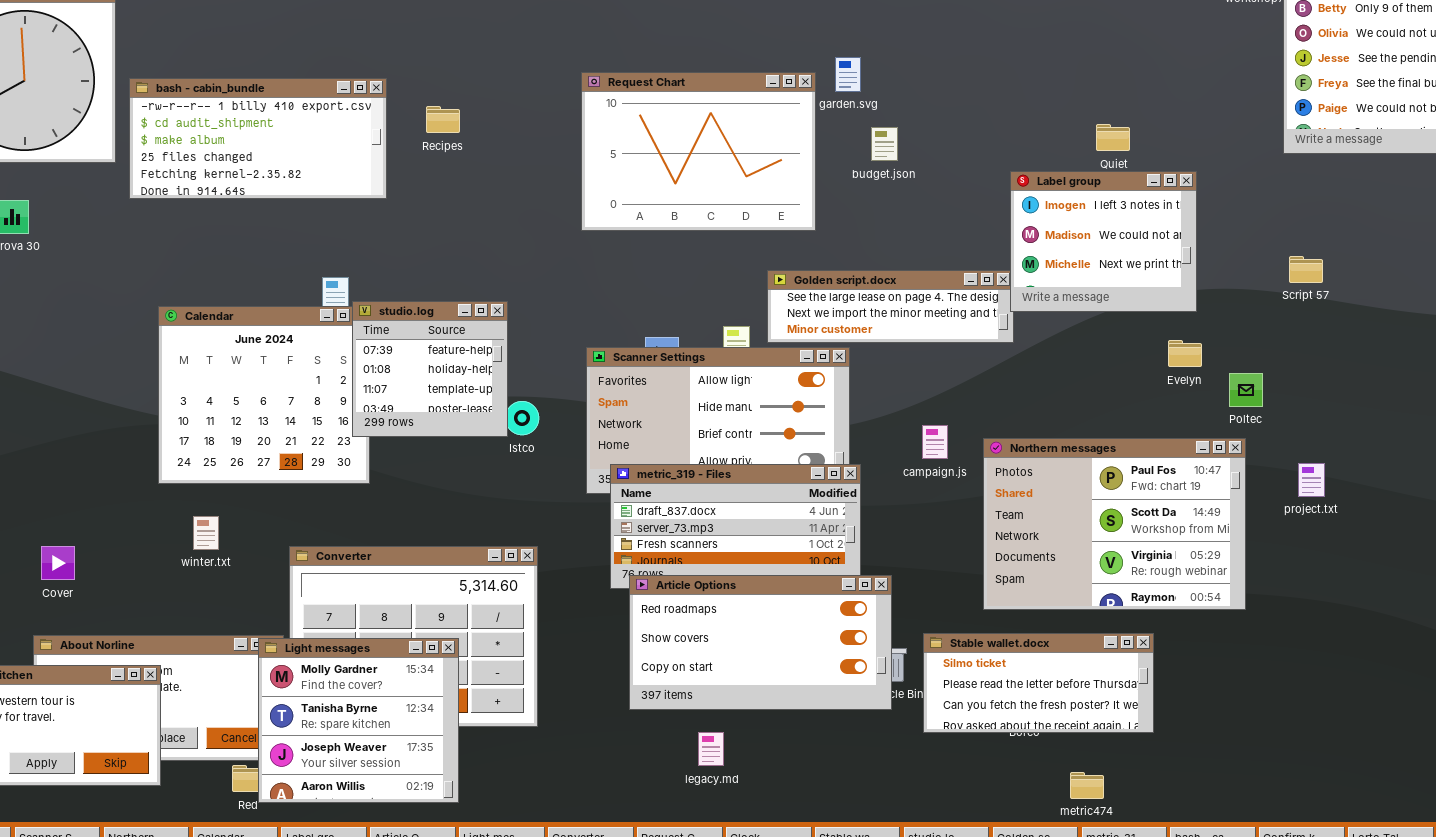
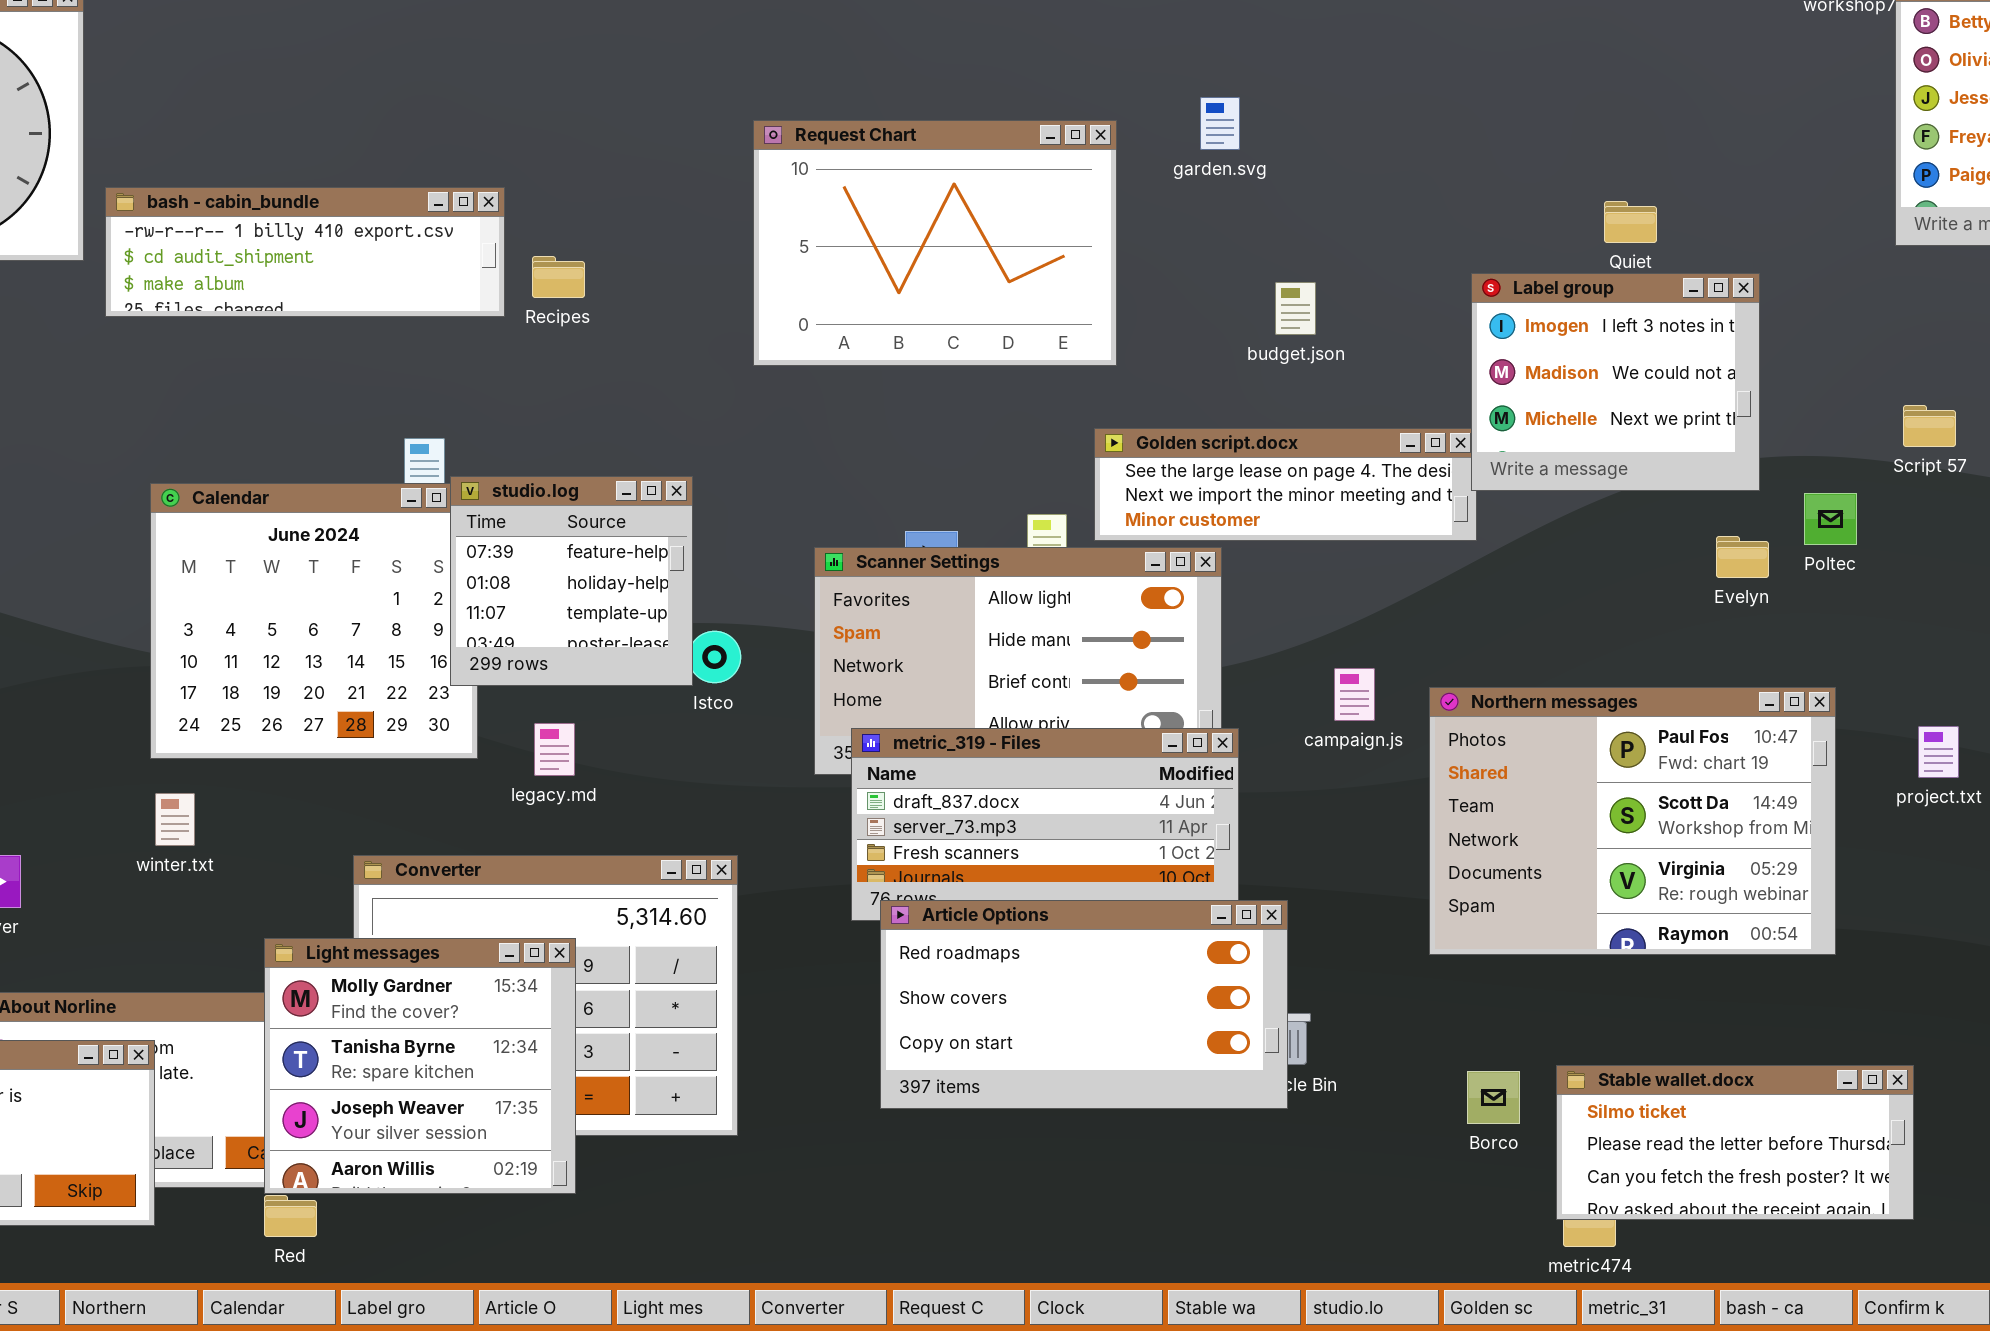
Request Chart: [581,72,816,231] -> [753,120,1117,366], moved
bash - cabin_bundle: [129,78,387,199] -> [105,187,505,317], resized
Recipes: [426,106,460,133] -> [532,256,585,298], moved
budget.json: [871,127,898,161] -> [1275,282,1316,335], moved
Poltec: [1229,373,1263,407] -> [1804,493,1857,545], moved
winter.txt: [193,516,219,550] -> [155,793,195,846], moved
Stable wallet.docx: [923,633,1154,733] -> [1556,1065,1914,1220], moved
Light messages: [258,638,459,803] -> [264,938,576,1194], moved
legacy.md: [698,732,724,766] -> [534,723,575,776], moved

